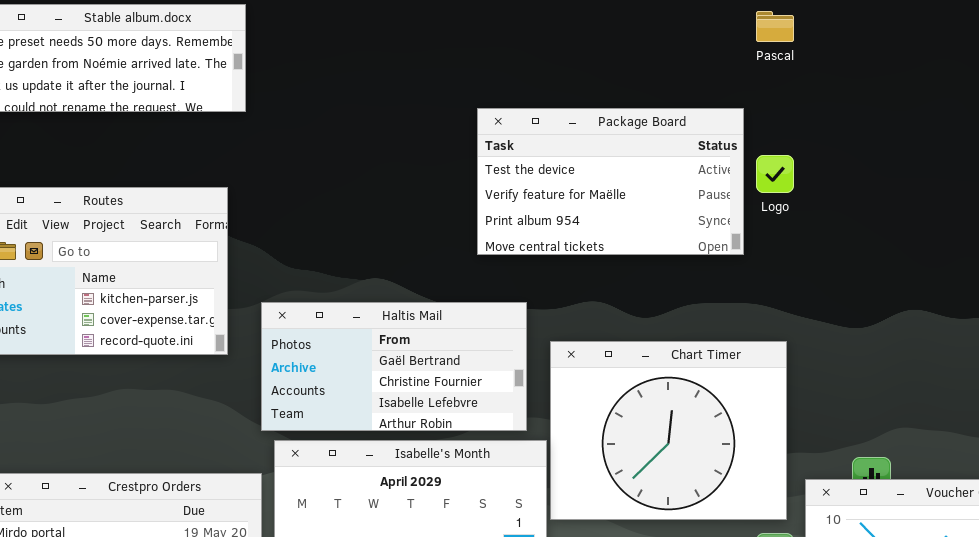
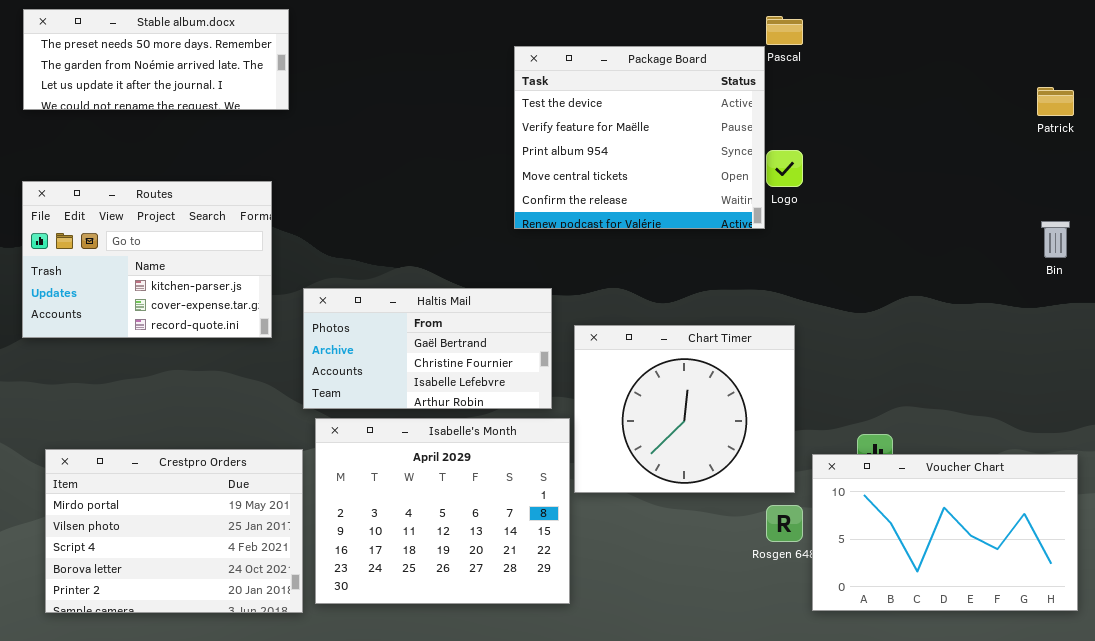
Package Board: [477,108,744,255] -> [514,46,765,229], moved, resized

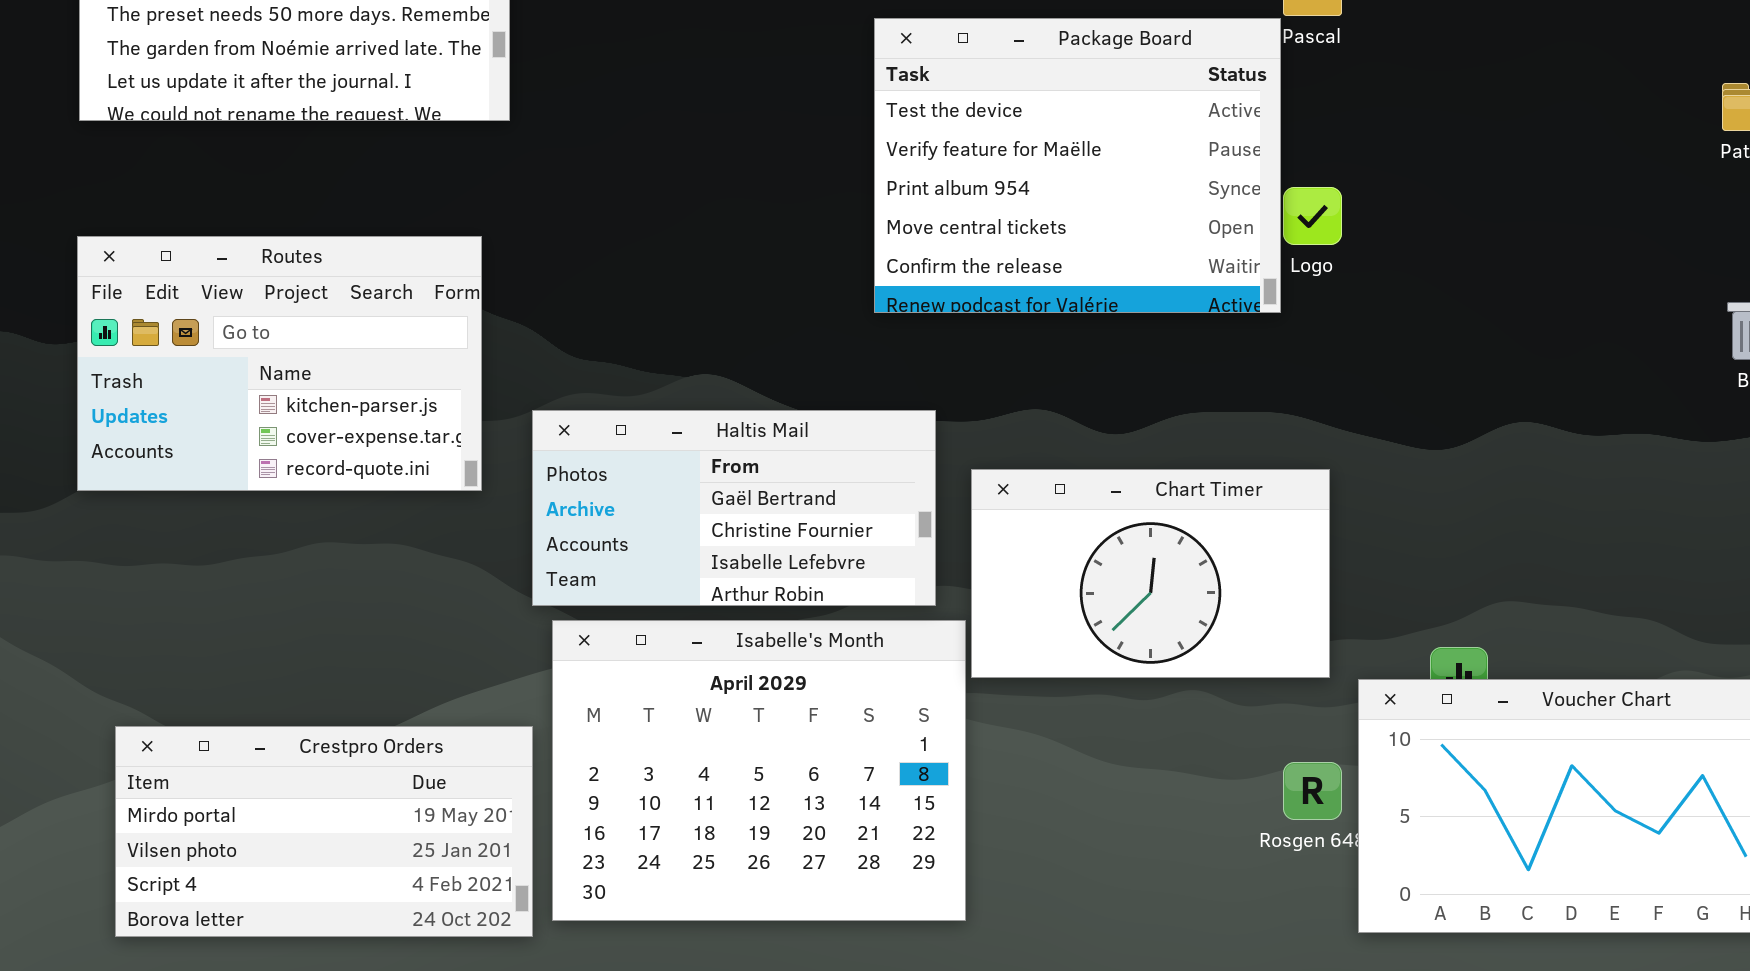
Chart Timer: [574,325,795,493] -> [971,469,1330,678], resized
Crestpro Orders: [45,449,303,613] -> [115,726,533,937], resized

